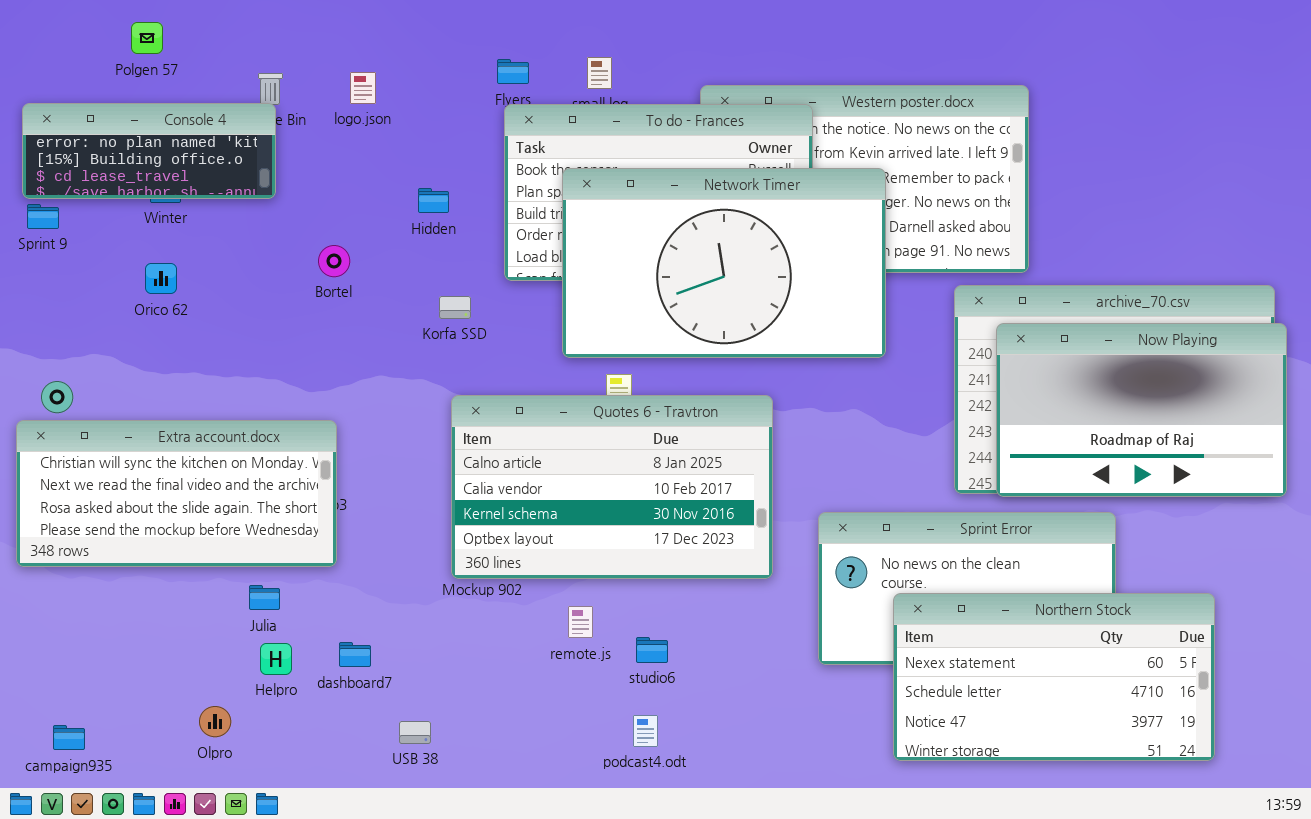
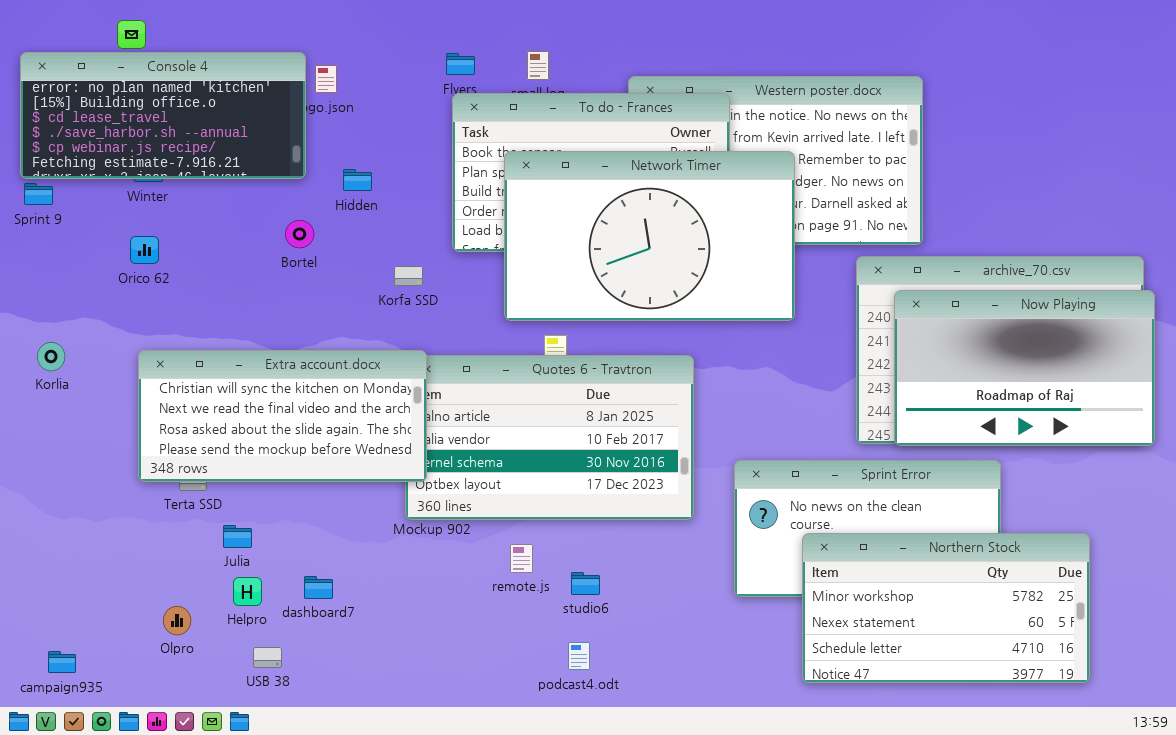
Console 4: [22,103,276,199] -> [20,52,306,179], resized
Hidden: [418,188,449,213] -> [343,169,372,191], moved
Extra account.docx: [16,420,337,567] -> [138,350,427,482], moved
Northern Stock: [893,593,1215,761] -> [802,533,1090,683], scrolled up 1 row
Olpro: [199,706,231,737] -> [163,606,191,635], moved
USB 38: [399,721,431,744] -> [253,647,282,668], moved

